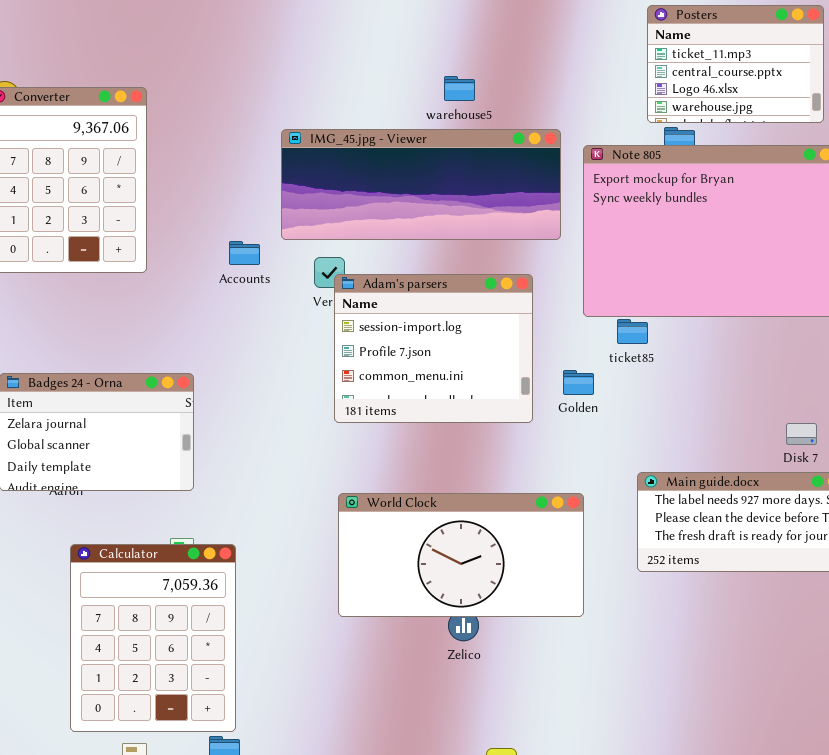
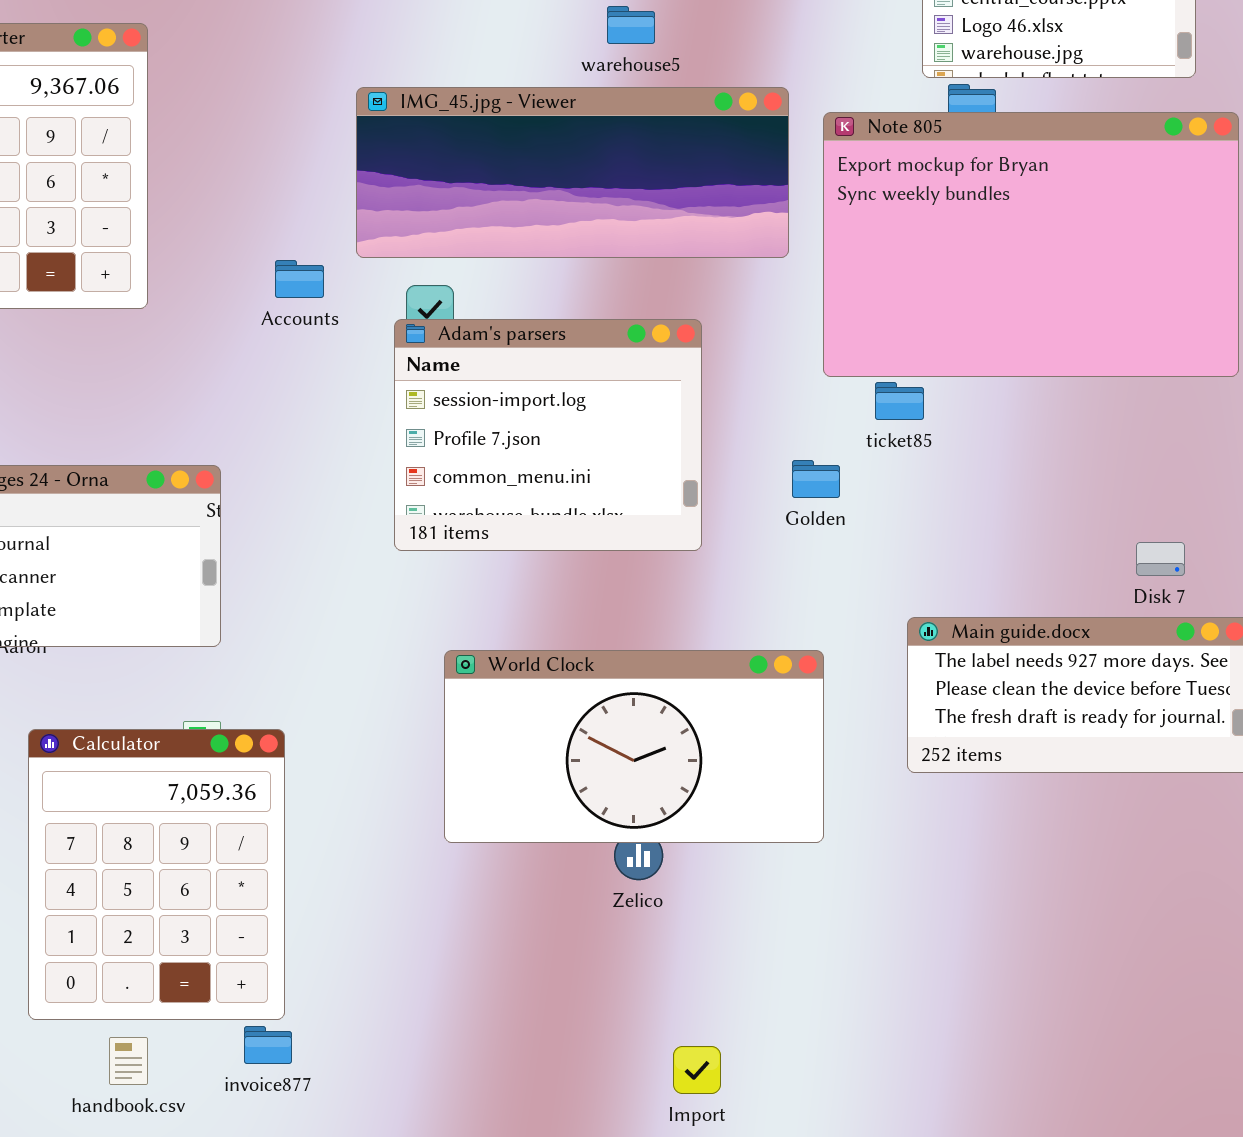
Adam's parsers: [334,274,533,423] -> [394,319,702,551], moved

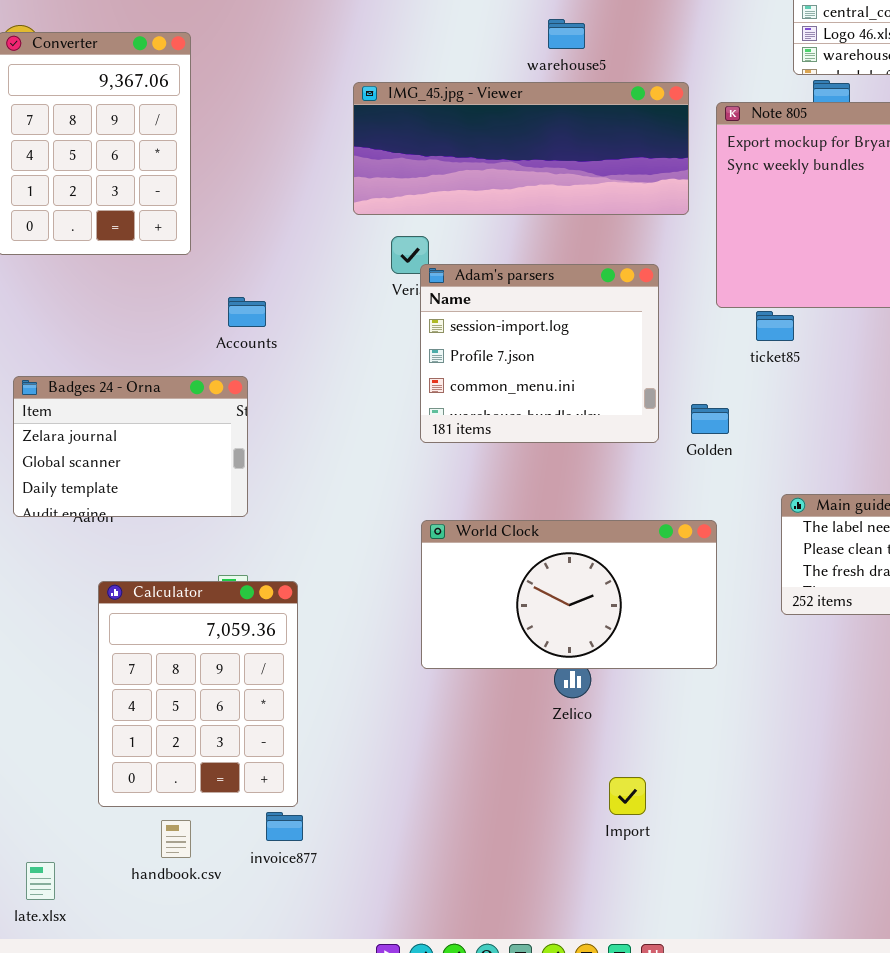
Accounts: [275,260,324,298] -> [228,297,266,327], moved
Adam's parsers: [394,319,702,551] -> [420,264,659,443], moved
Golden: [792,460,840,498] -> [691,404,729,434], moved
Import: [673,1046,721,1094] -> [609,777,646,815], moved

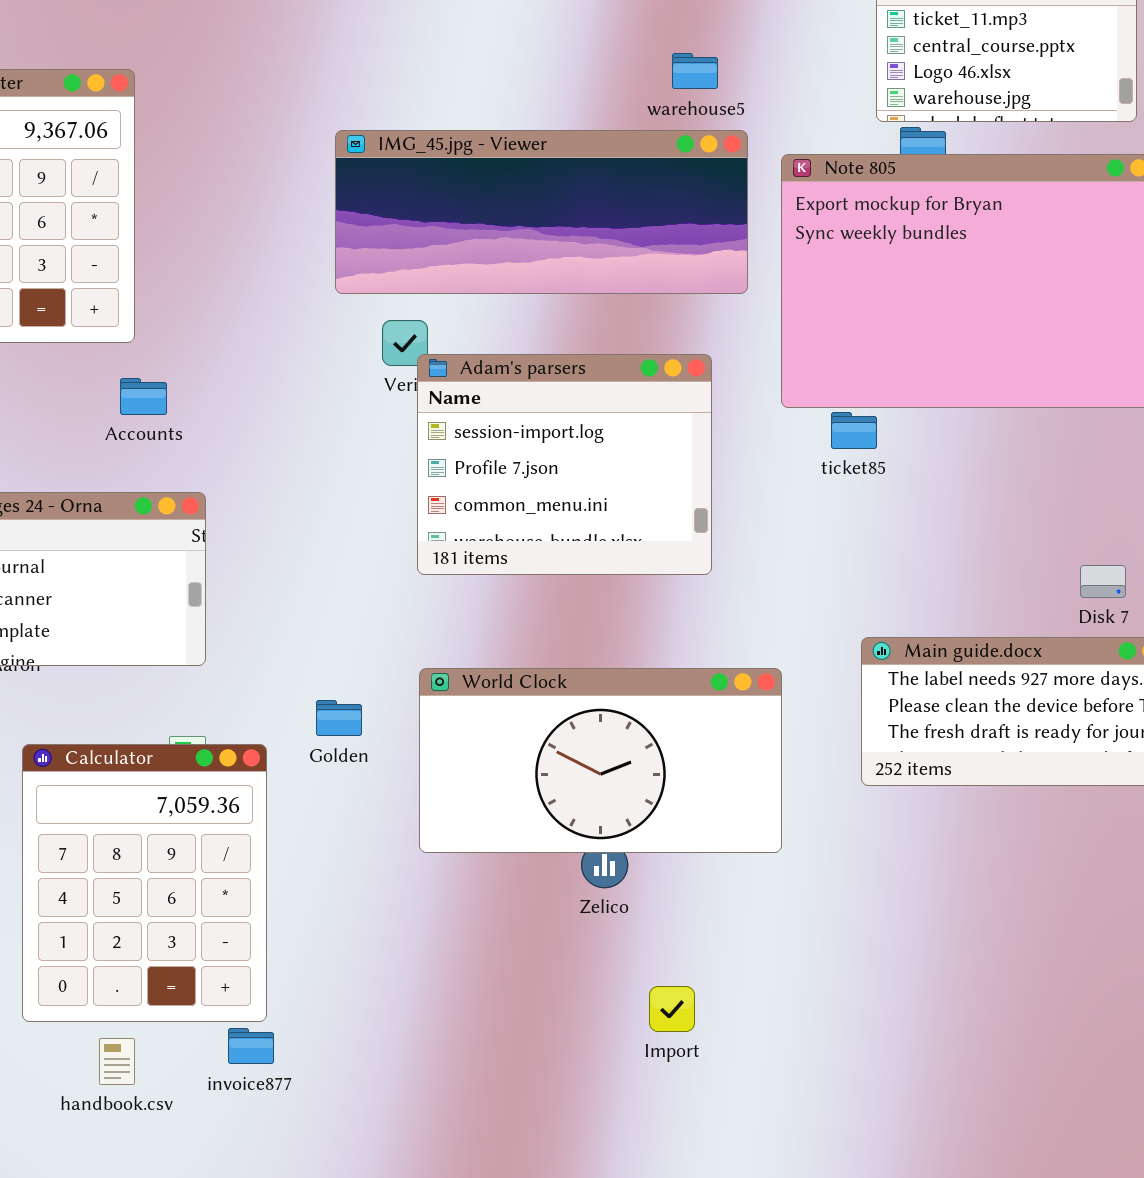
warehouse5: [548,19,585,49] -> [672,53,718,89], moved
Accounts: [228,297,266,327] -> [120,378,167,415], moved
Golden: [691,404,729,434] -> [316,700,362,736], moved

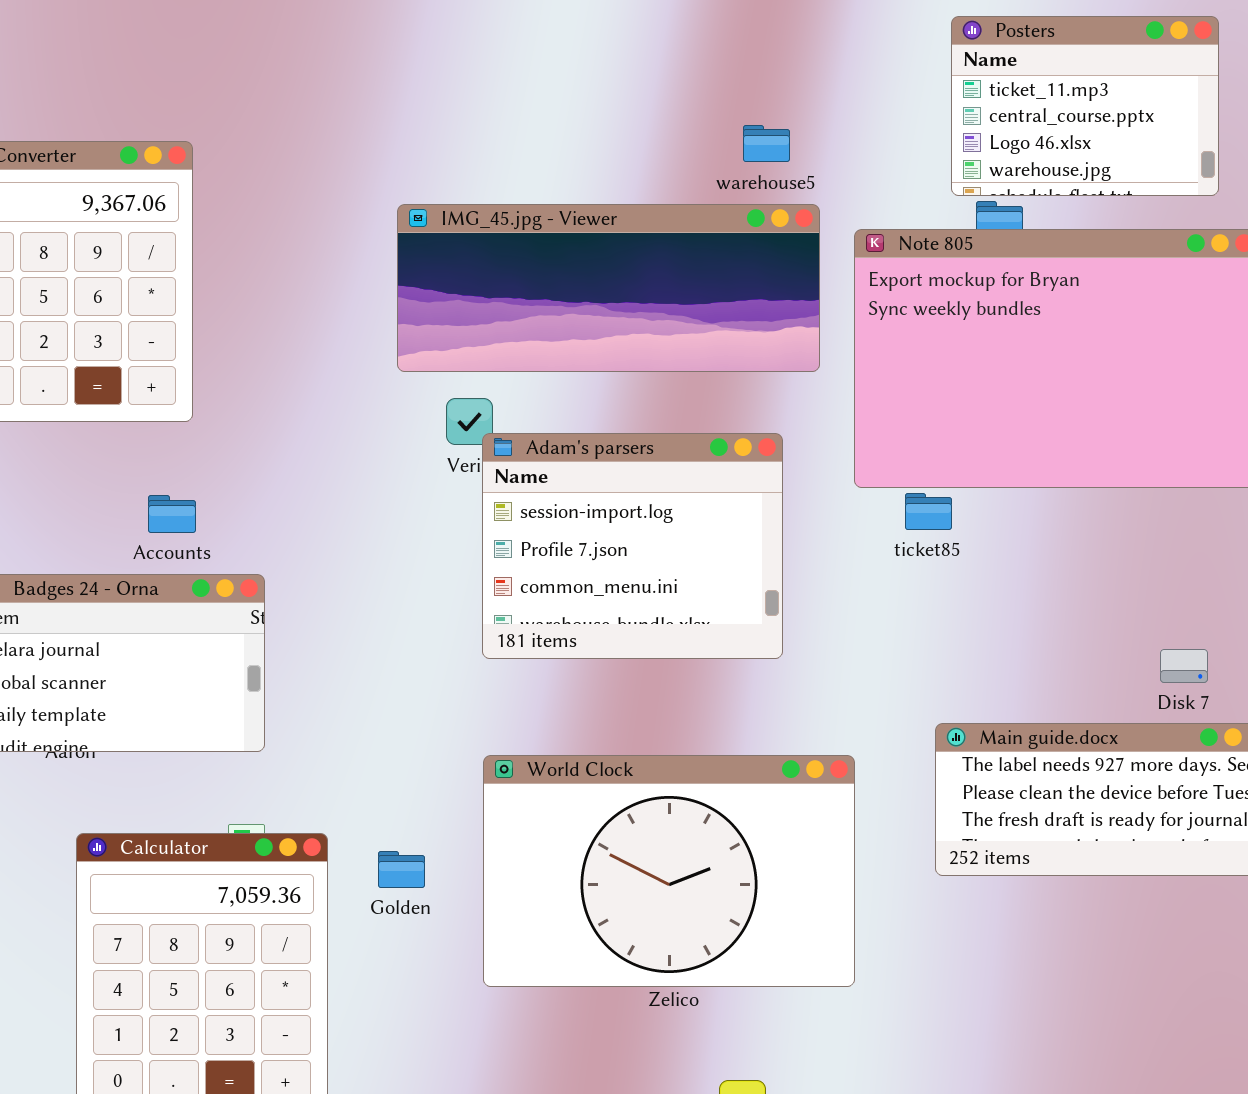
Accounts: [120,378,167,415] -> [148,495,196,533], moved
World Clock: [419,668,782,853] -> [483,755,855,987], resized
Golden: [316,700,362,736] -> [378,851,425,888], moved

